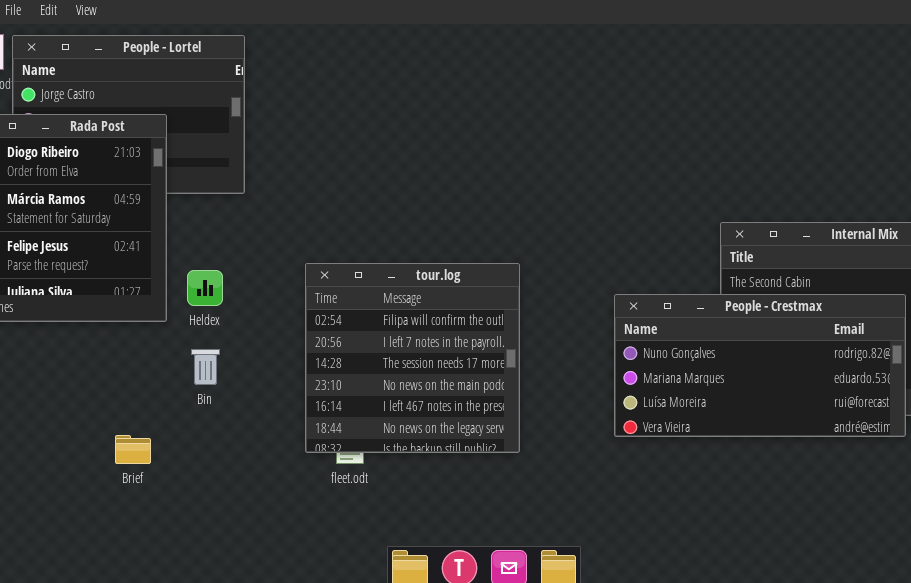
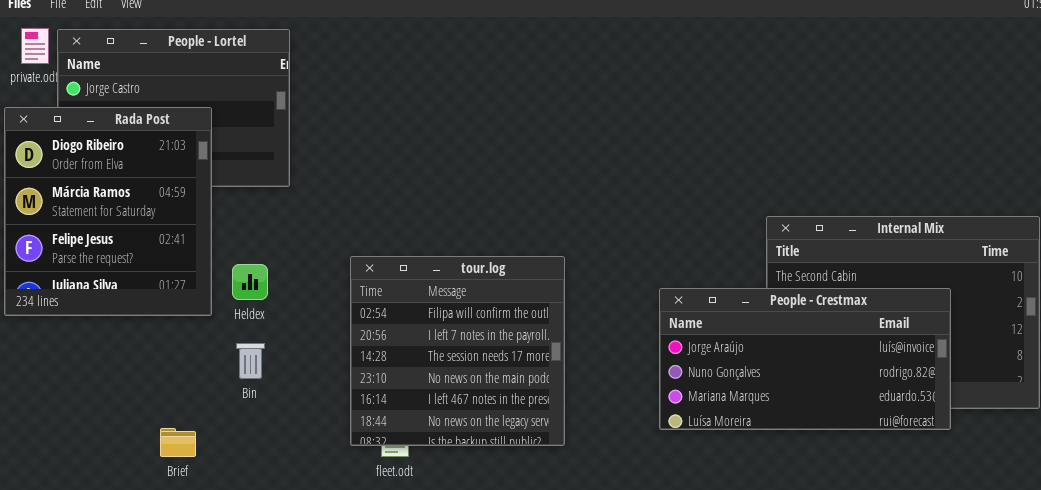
People - Crestmax: [614,294,906,437] -> [659,288,951,430], scrolled up 1 row

